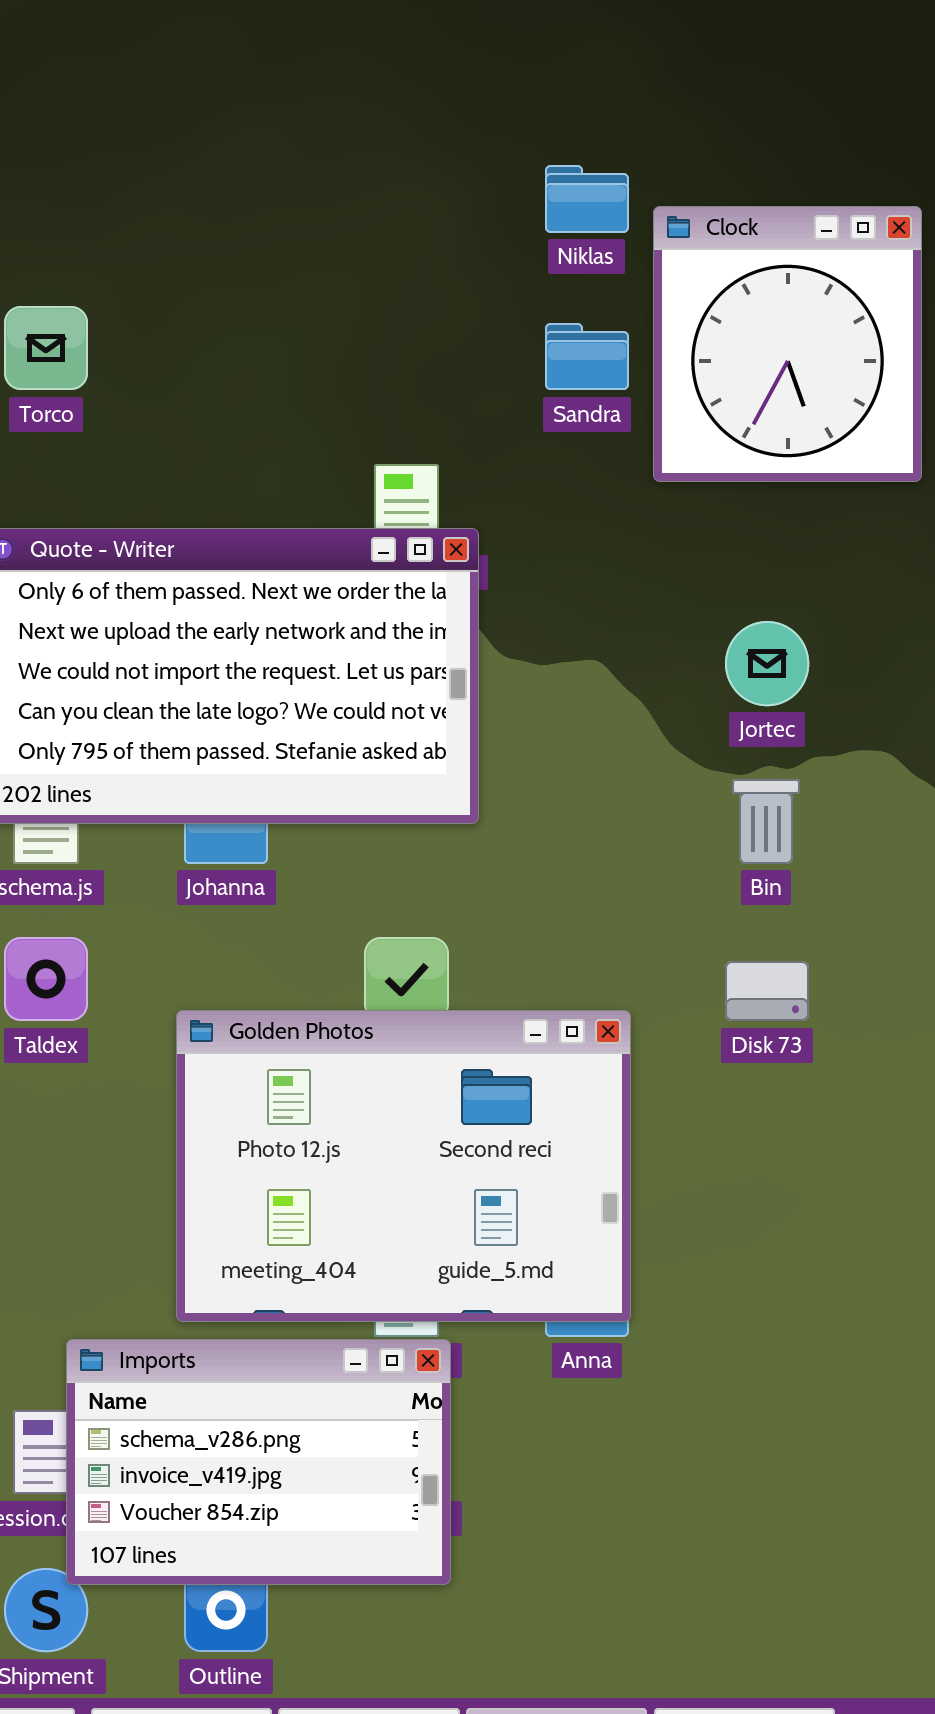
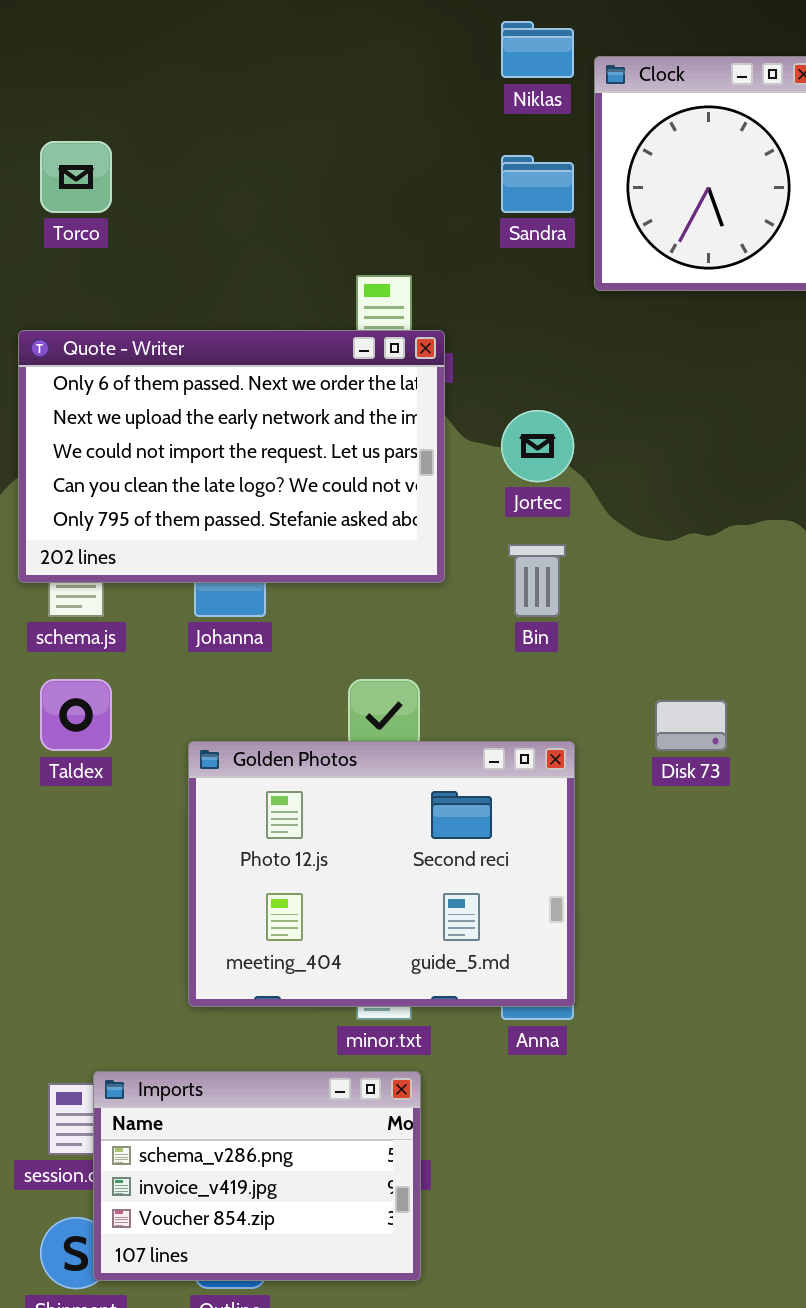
Jortec: [725,621,809,706] -> [501,410,574,482], moved
Bin: [732,779,800,864] -> [508,544,566,617], moved
Imports: [66,1339,451,1585] -> [93,1071,421,1281], moved

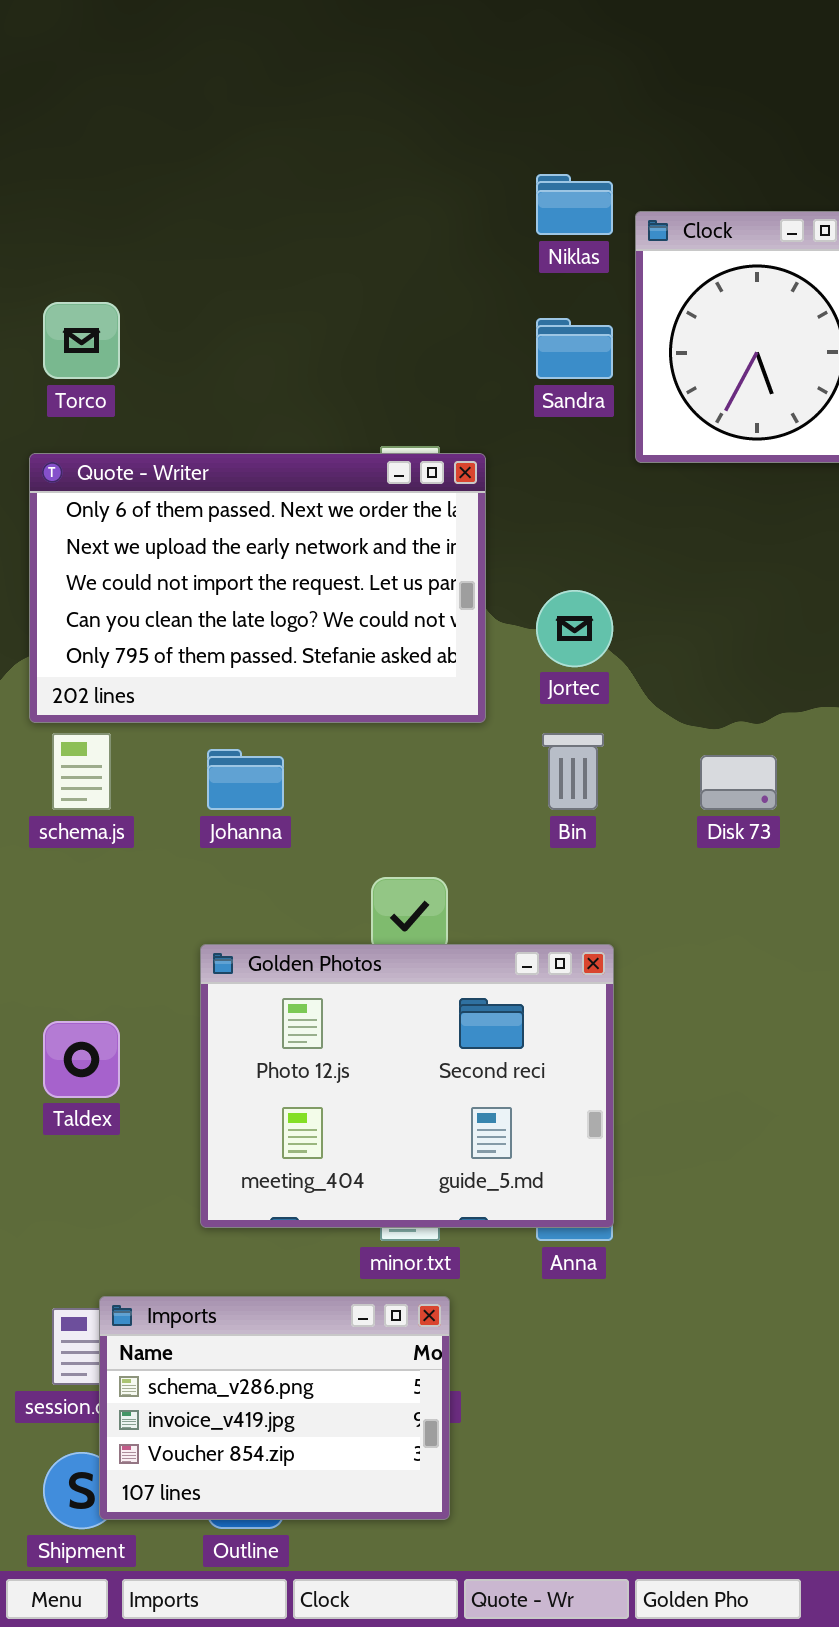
Quote - Writer: [18,330,445,583] -> [29,453,486,723], moved
Taldex: [40,679,112,751] -> [43,1021,120,1098], moved
Disk 73: [655,700,727,751] -> [700,755,777,810], moved

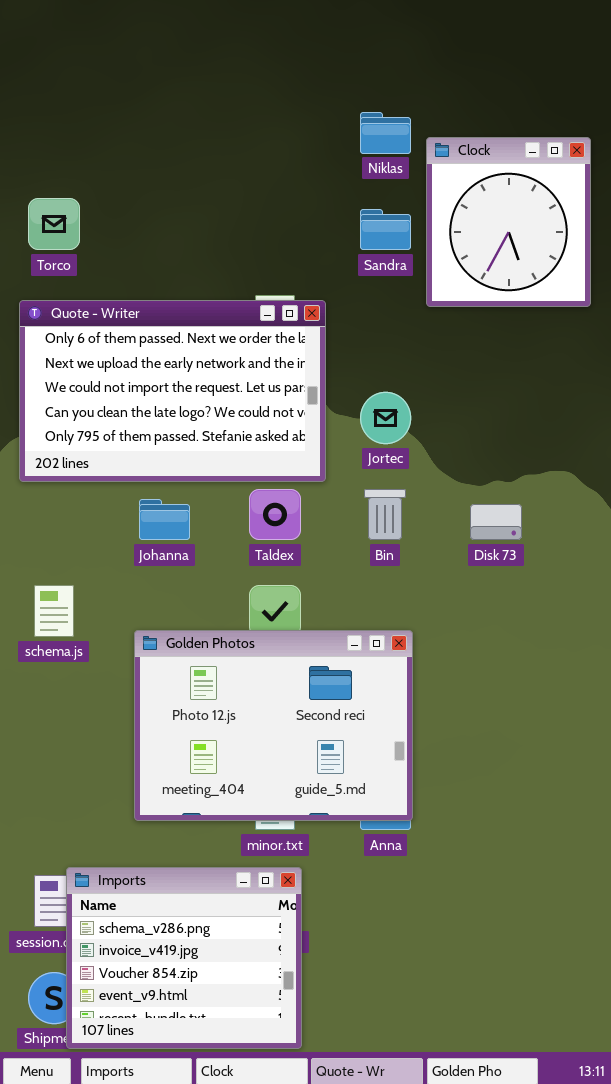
schema.js: [52,733,111,810] -> [34,585,74,637], moved
Taldex: [43,1021,120,1098] -> [249,489,301,540], moved
Imports: [99,1296,450,1520] -> [66,867,302,1049], resized

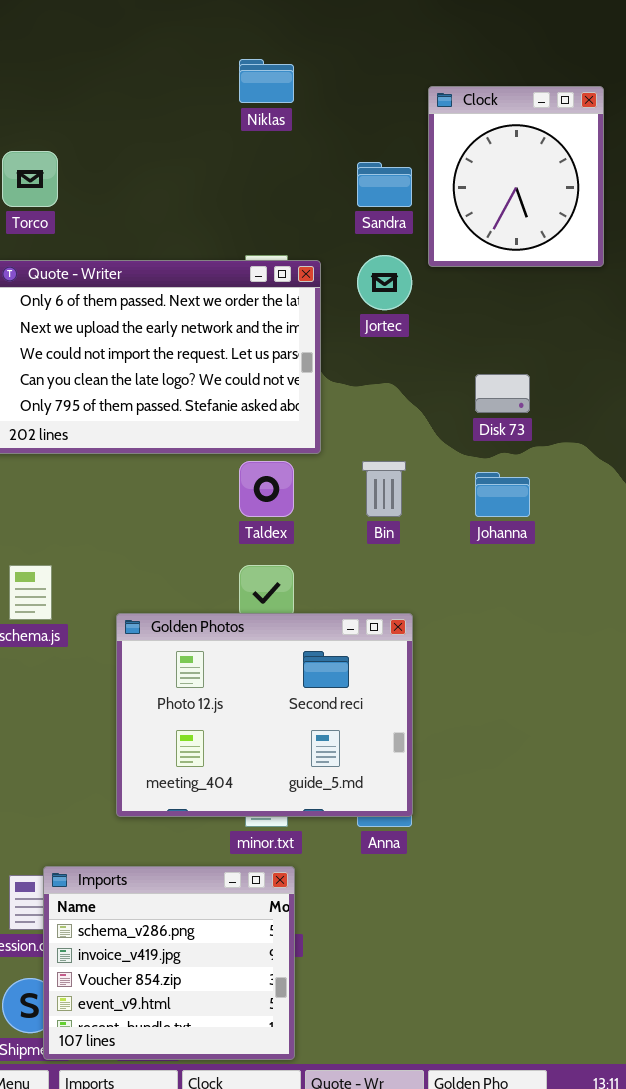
Niklas: [360,112,411,154] -> [239,59,294,103], moved
Jortec: [360,392,411,444] -> [357,255,412,310], moved
Johanna: [139,499,190,540] -> [475,472,530,517], moved
Disk 73: [470,504,522,540] -> [475,374,530,413], moved

